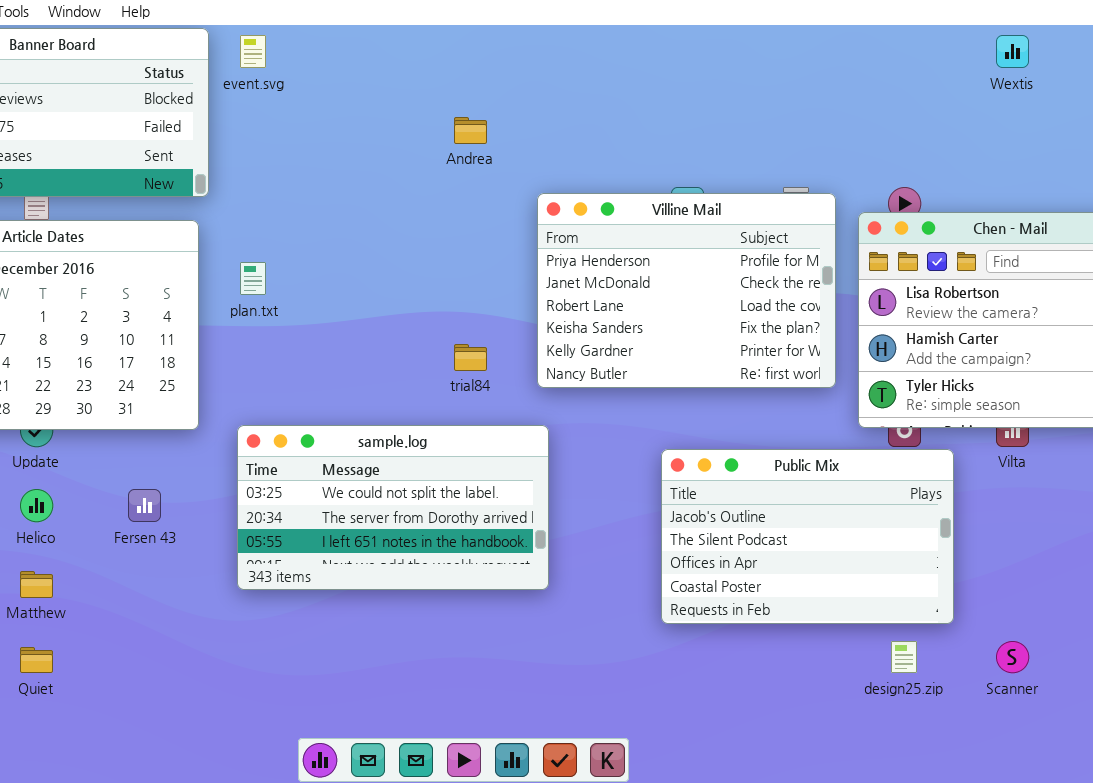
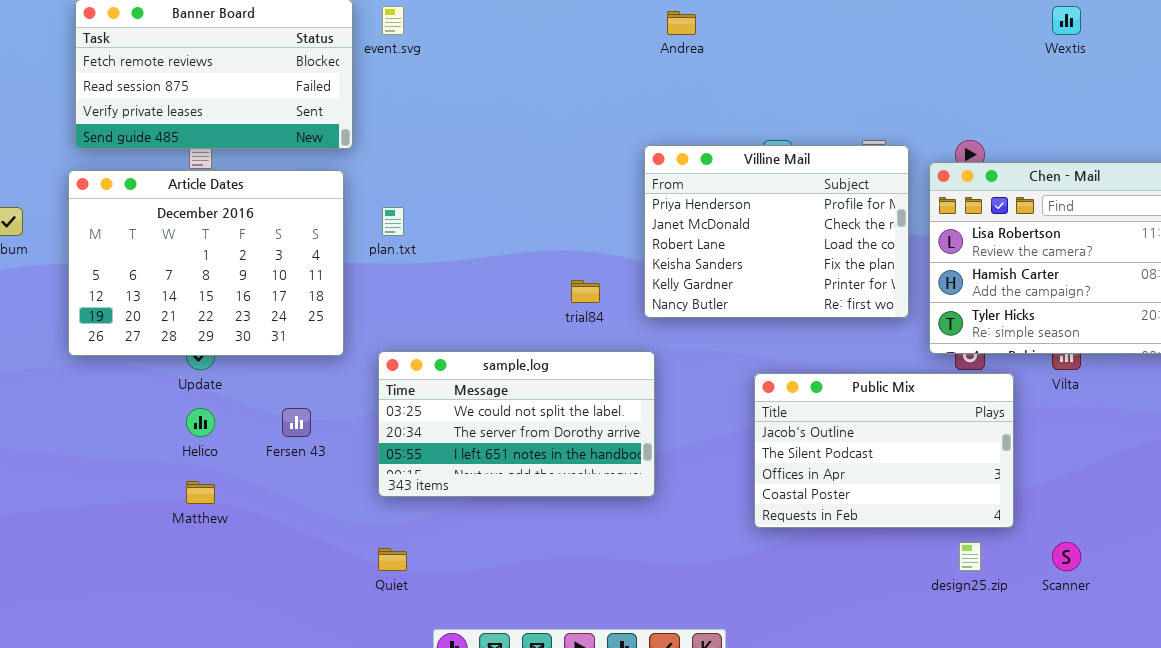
Andrea: [454,117,487,144] -> [667,11,696,35], moved
Quiet: [20,647,53,673] -> [378,548,407,571], moved

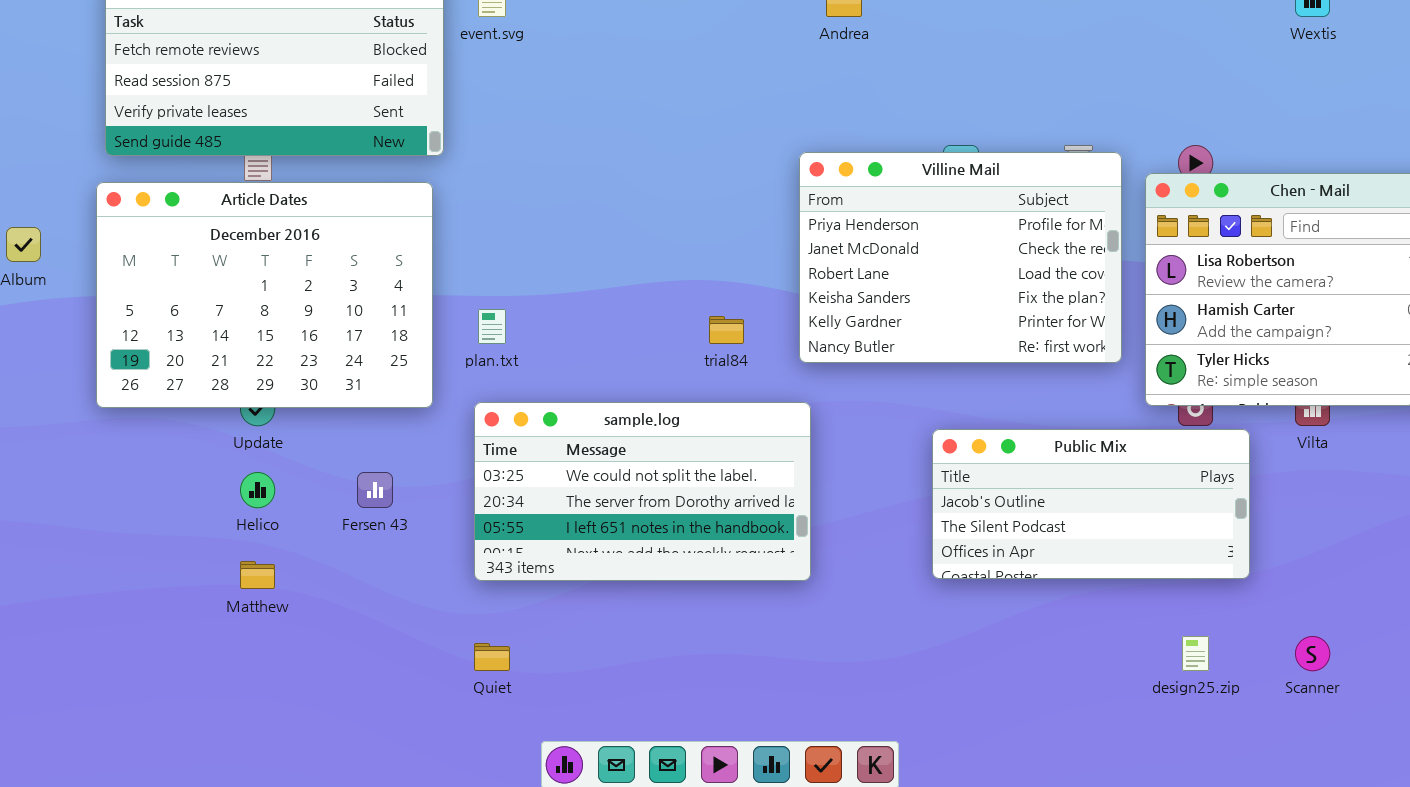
plan.txt: [382,207,404,236] -> [478,309,506,344], moved
Public Mix: [754,373,1014,528] -> [932,429,1250,579], resized

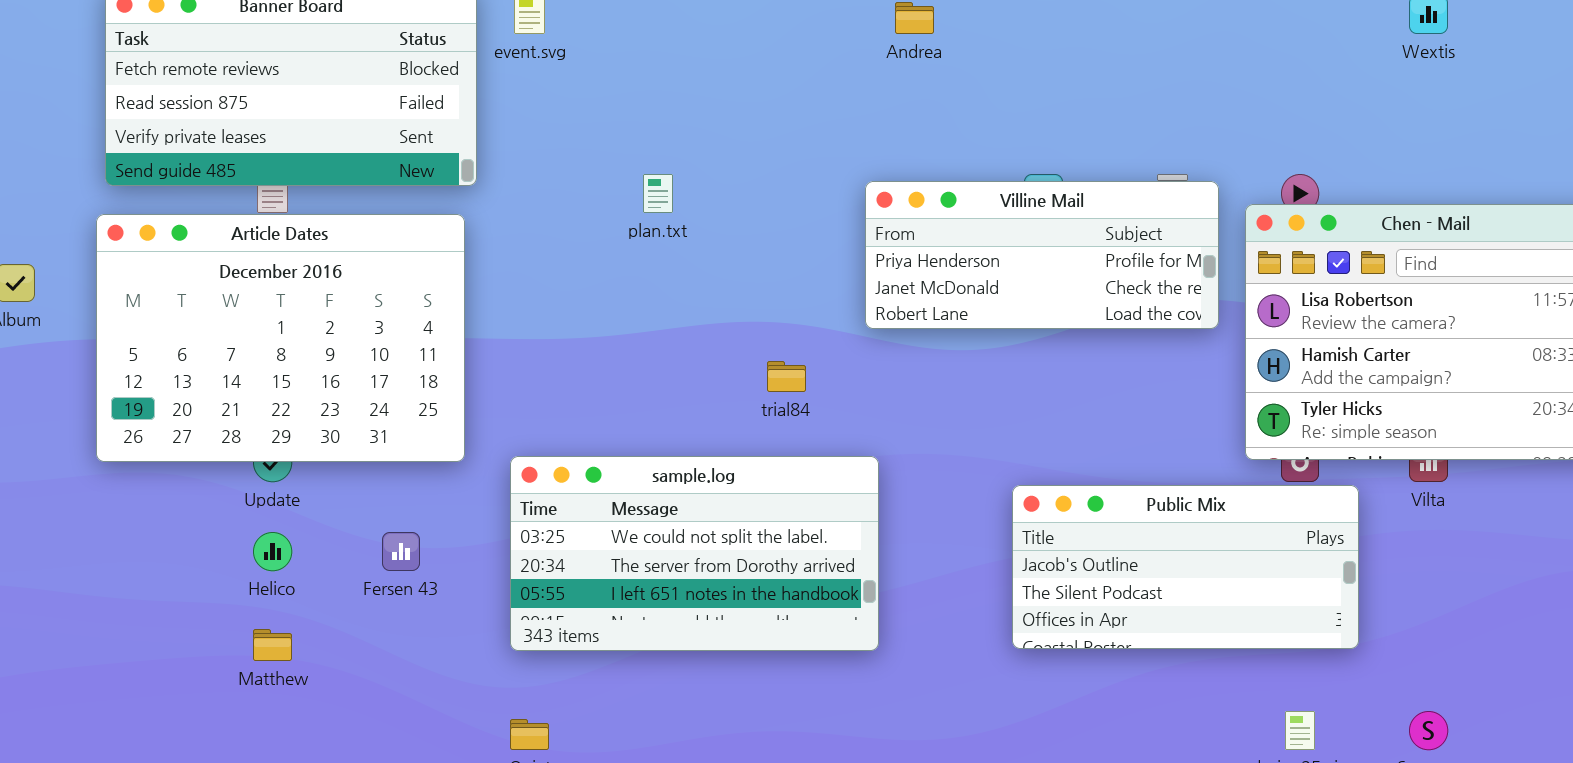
Villine Mail: [799,152,1122,363] -> [865,181,1219,329], resized
plan.txt: [478,309,506,344] -> [643,174,673,213], moved

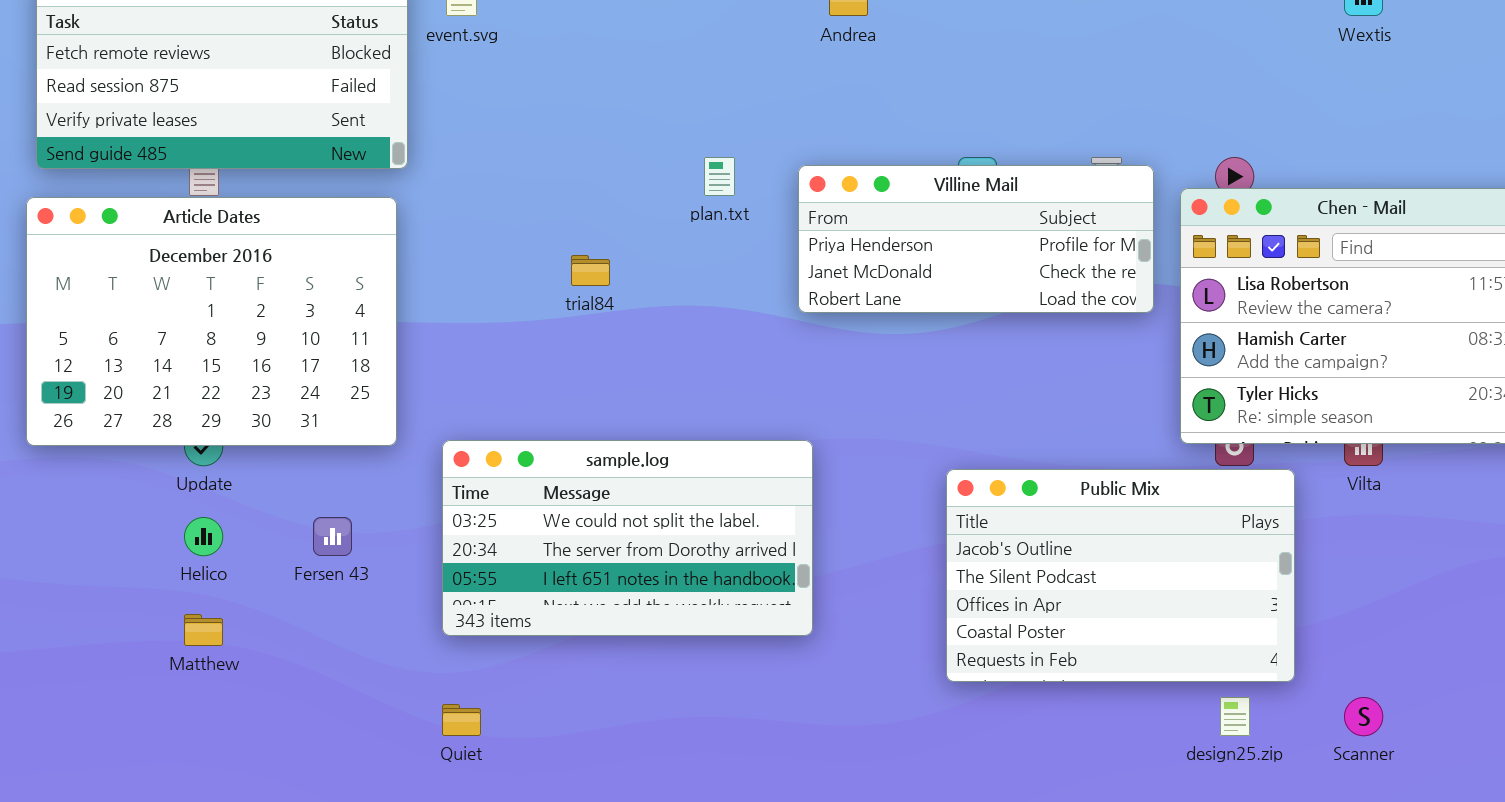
plan.txt: [643,174,673,213] -> [704,157,735,196], moved
trial84: [767,361,806,392] -> [571,255,610,286], moved
Public Mix: [1012,485,1359,649] -> [946,469,1295,682], resized

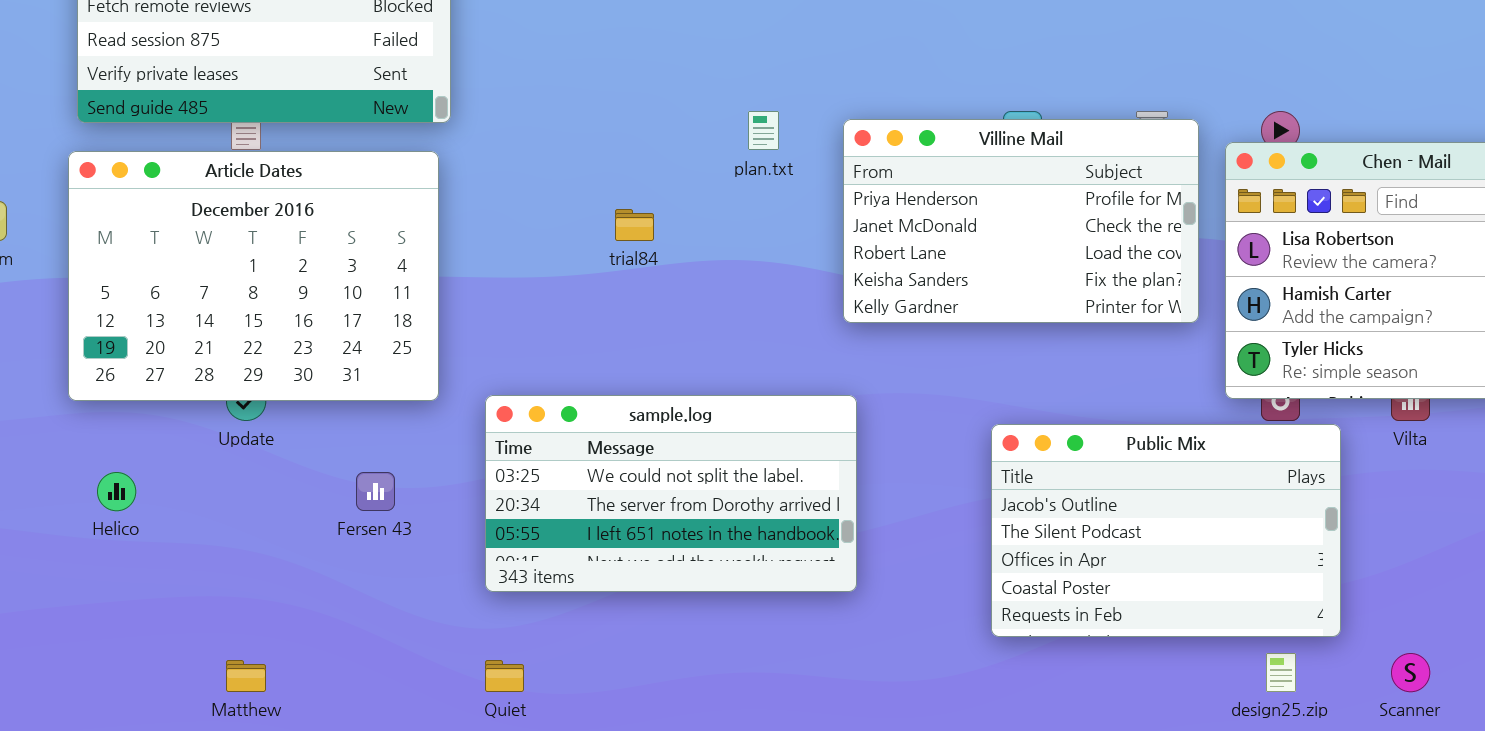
Villine Mail: [798,165,1154,313] -> [843,119,1199,323], resized
Helico: [184,517,223,556] -> [97,472,136,511], moved
Matthew: [184,614,223,646] -> [226,660,266,692], moved

